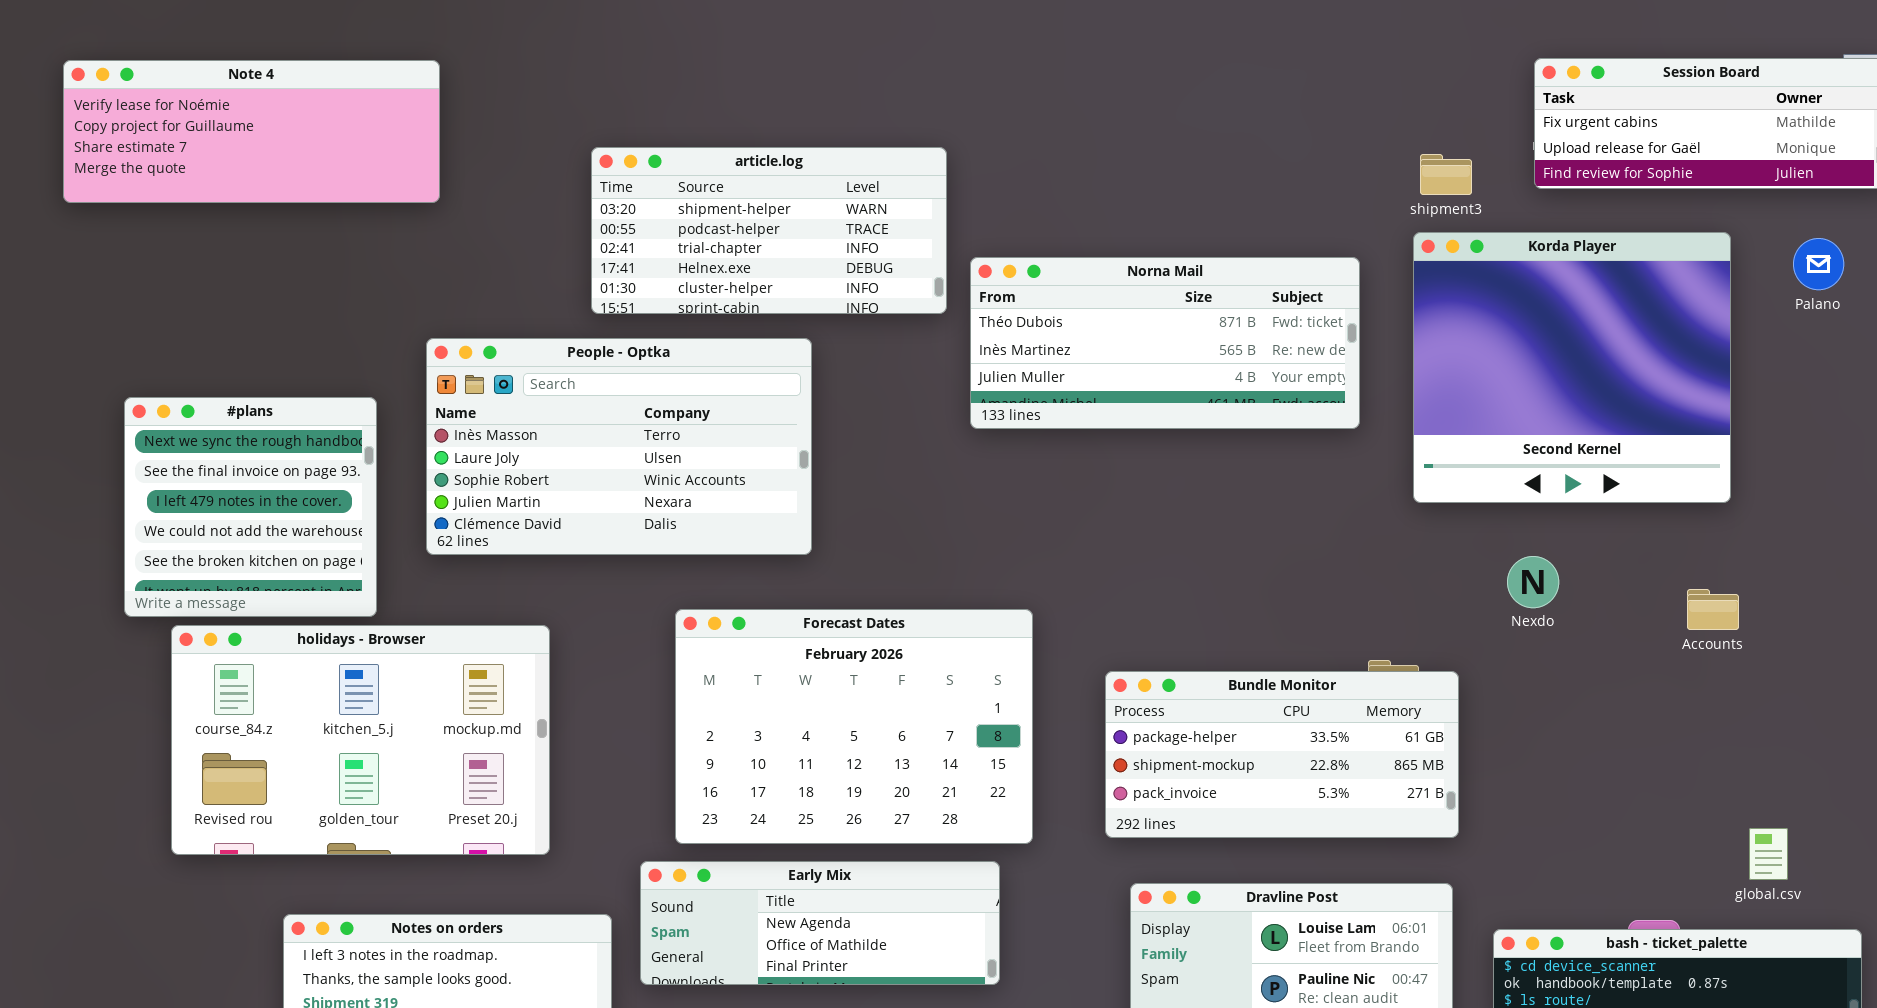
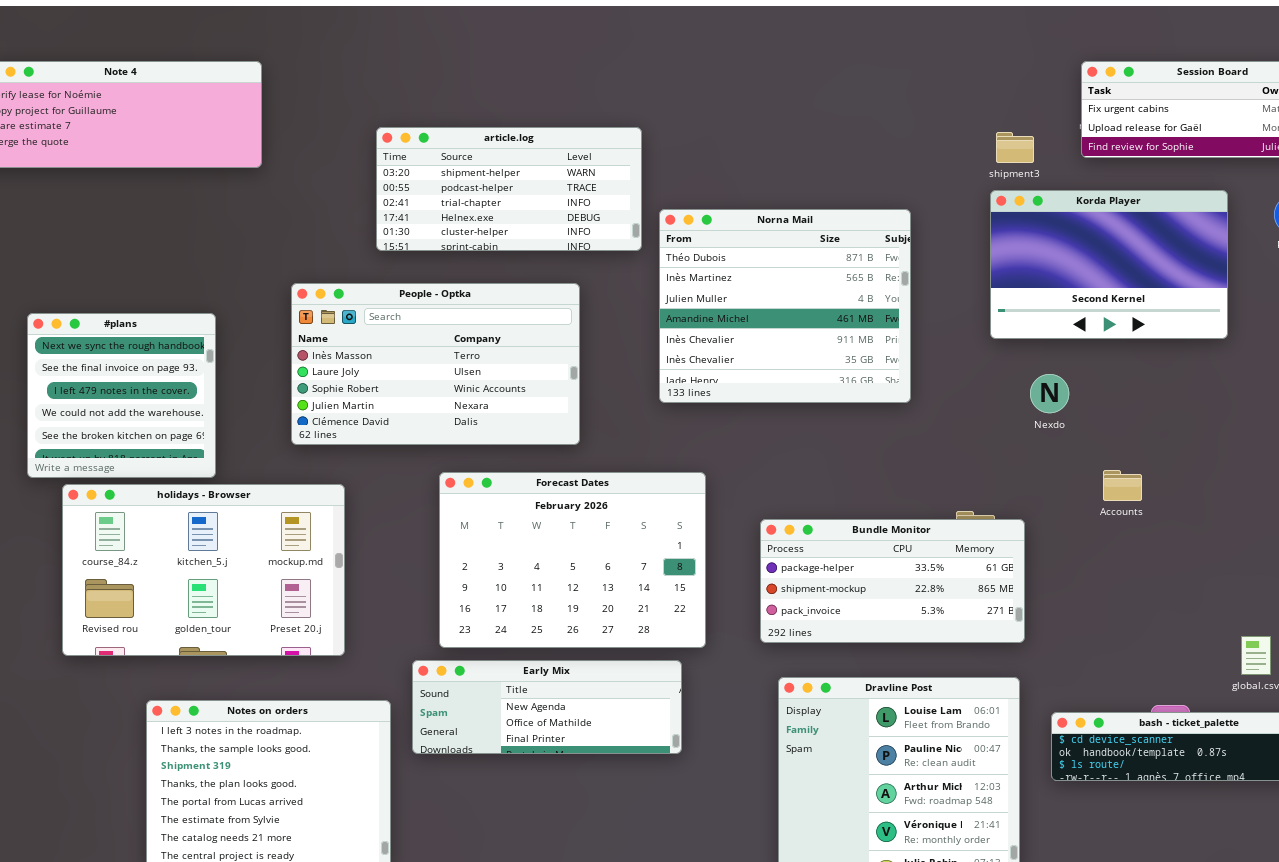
Korda Player: [1413,232,1731,503] -> [990,190,1228,339], resized
Norna Mail: [970,257,1360,429] -> [659,209,911,403], resized
People - Optka: [426,338,812,555] -> [291,283,580,445], moved
Nexdo: [1507,556,1559,608] -> [1030,374,1069,413], moved
Accounts: [1687,589,1739,630] -> [1103,470,1142,501], moved

